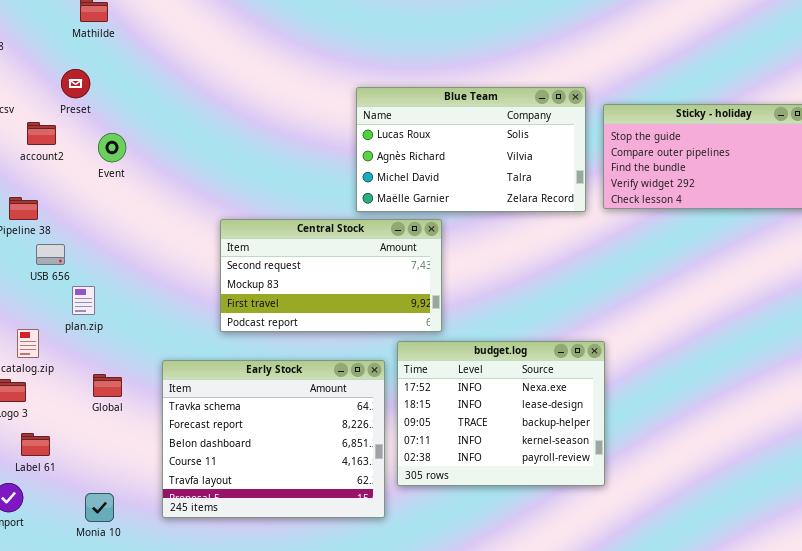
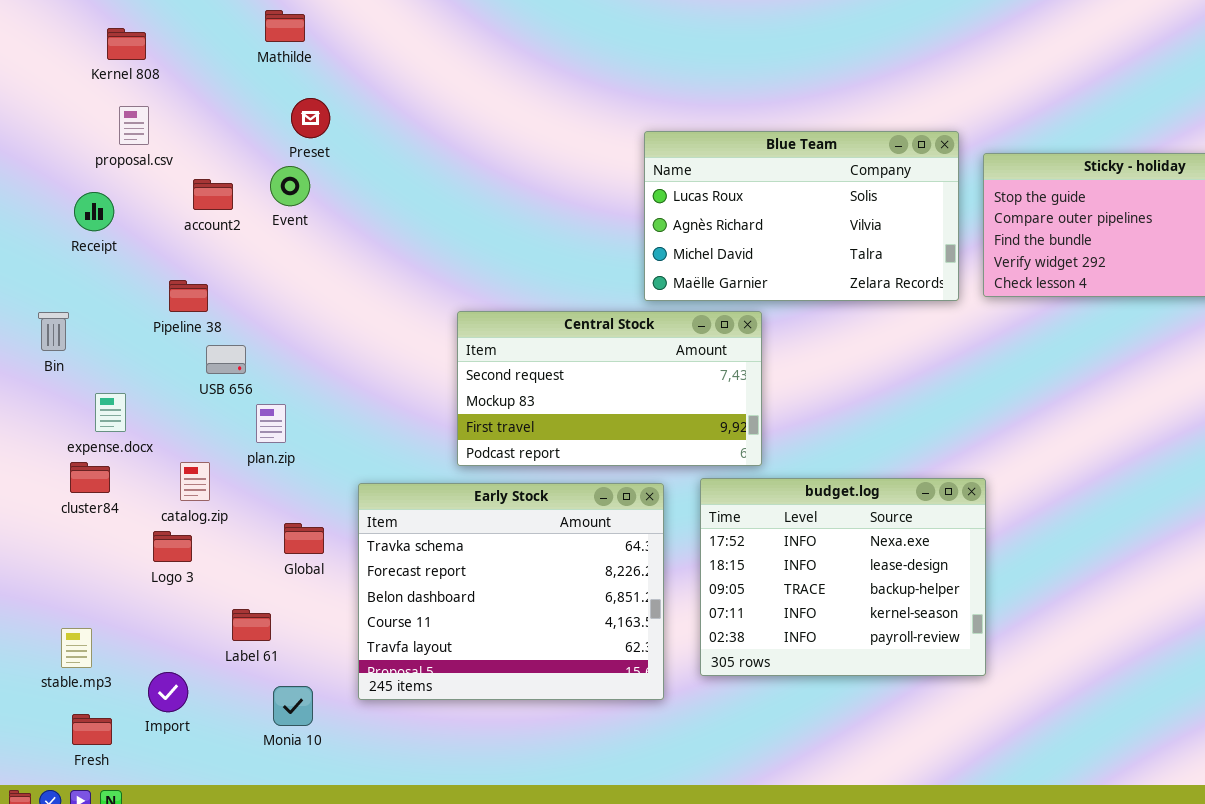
Preset: [61,69,90,98] -> [291,98,330,138], moved
Event: [98,133,126,162] -> [270,166,310,206], moved
Early Stock: [162,360,385,518] -> [358,483,664,700], moved
Label 61: [21,433,50,456] -> [232,609,271,641], moved

